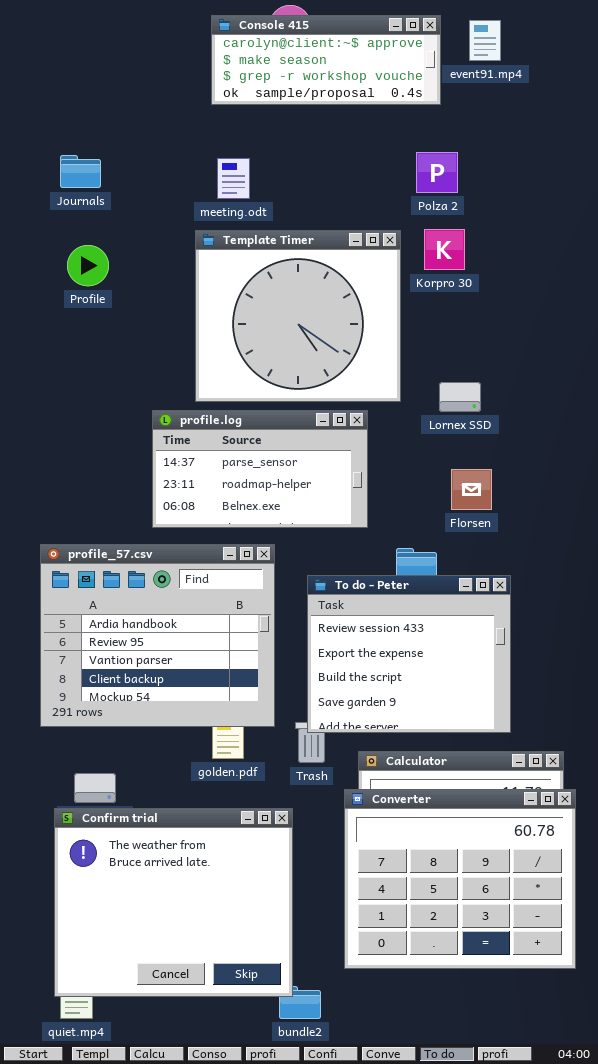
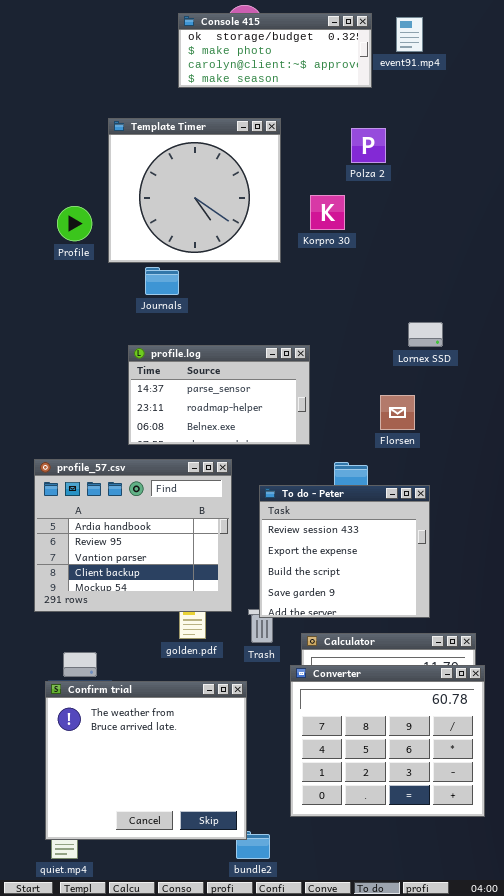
Console 415: [211,15,441,105] -> [178,13,372,88], scrolled up 2 rows
Journals: [60,155,101,188] -> [145,267,179,295], moved
Korpro 30: [424,229,465,270] -> [310,195,345,230], moved
Template Timer: [195,230,401,402] -> [108,118,281,263], moved
Lornex SSD: [439,382,481,412] -> [408,322,443,347], moved

